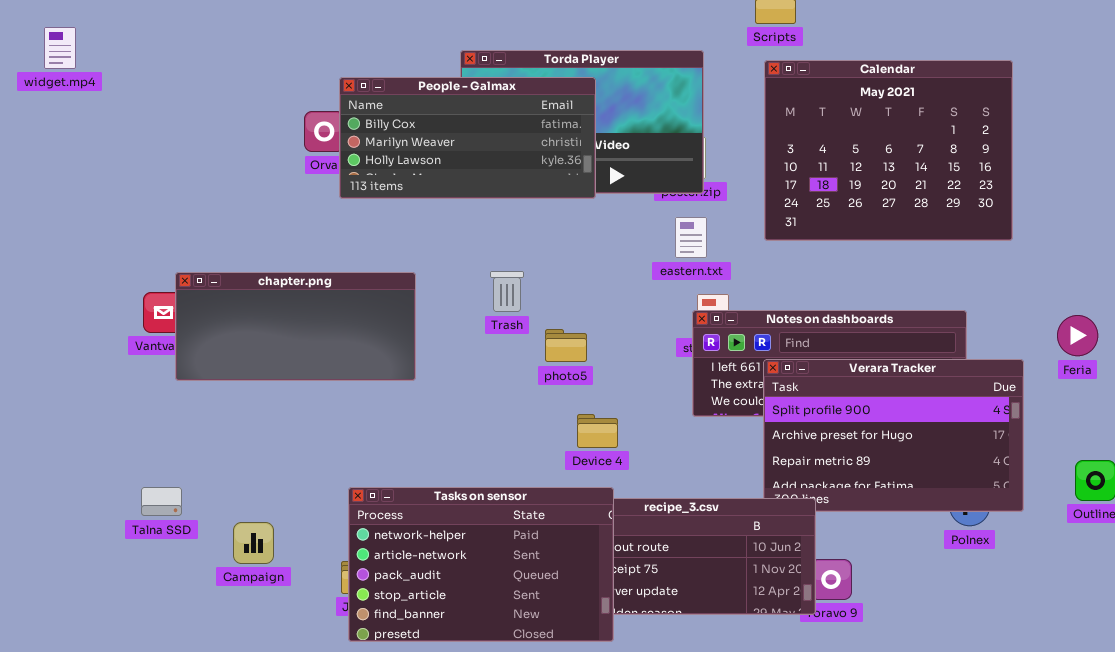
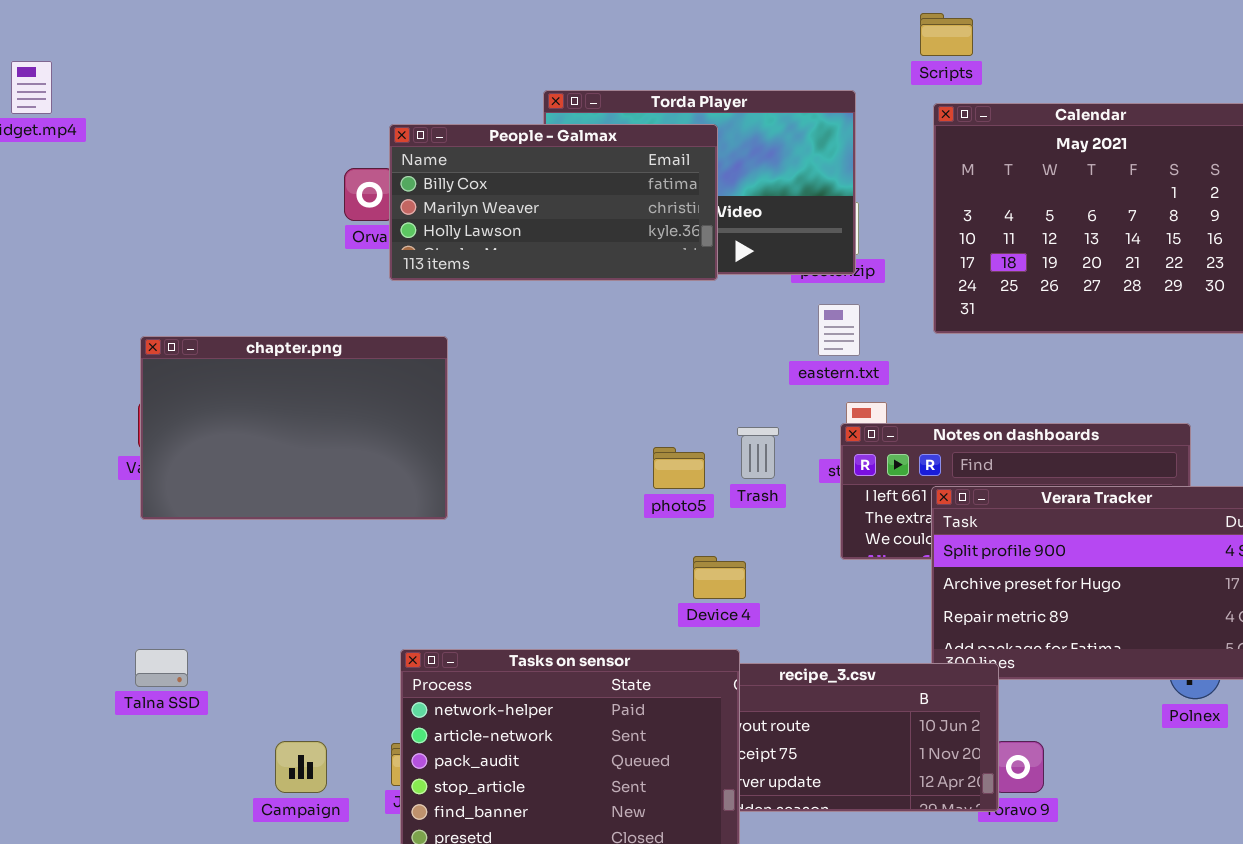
Trash: [490,271,524,312] -> [737,427,779,479], moved
chapter.png: [175,272,416,381] -> [140,336,448,520], moved, resized
Campaign: [233,522,274,564] -> [275,741,327,793], moved

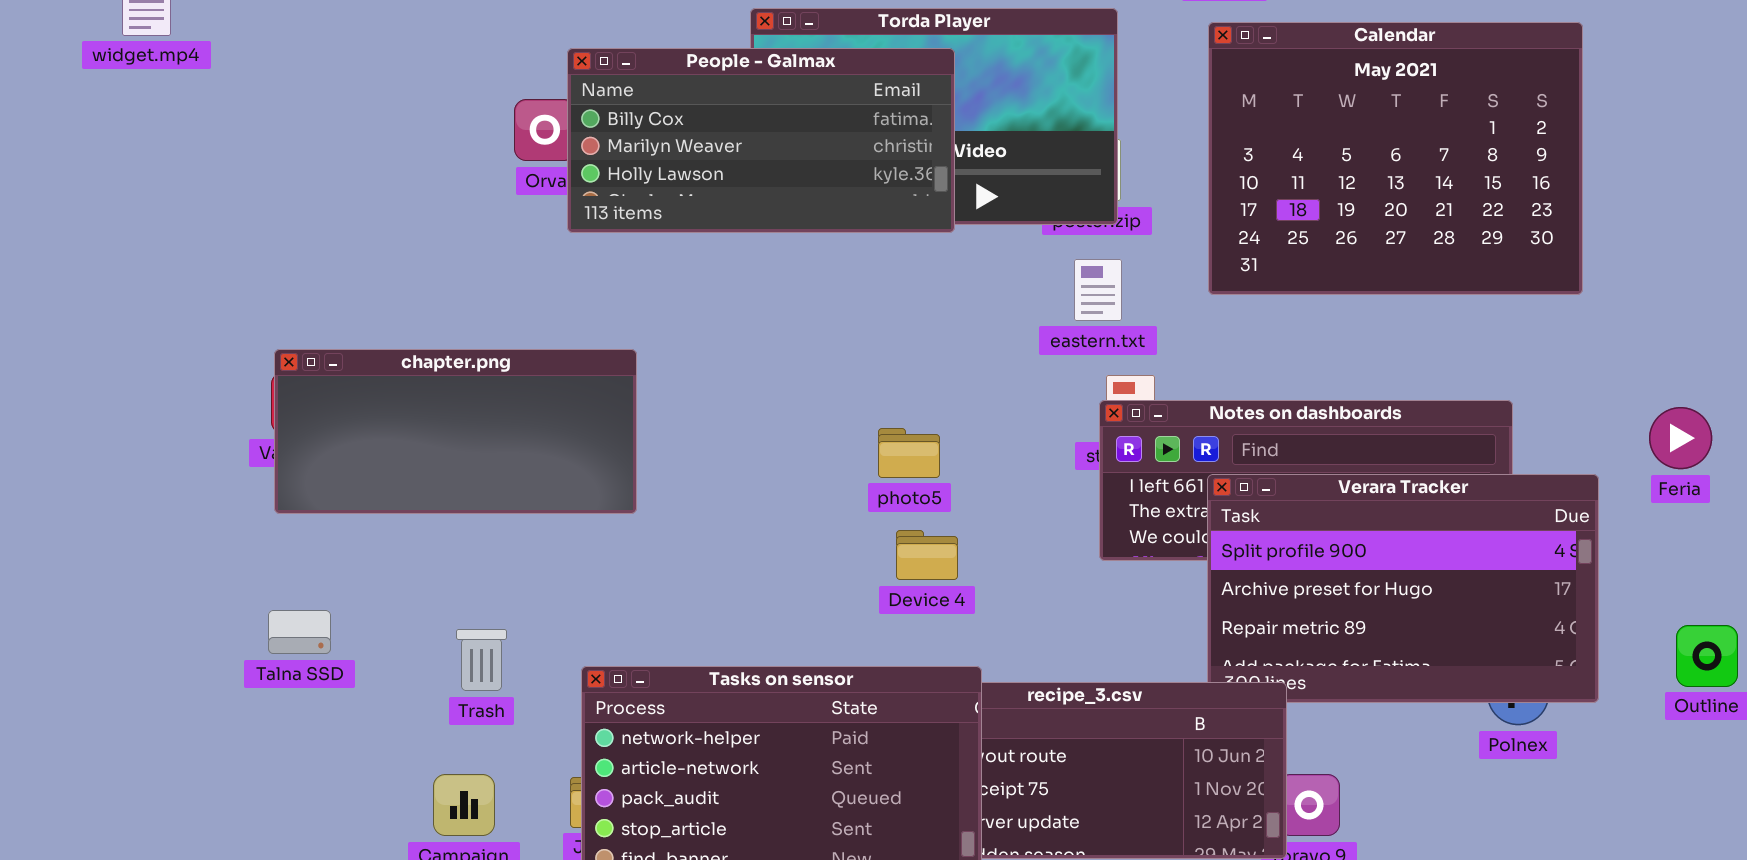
chapter.png: [140,336,448,520] -> [274,349,637,514], resized
Trash: [737,427,779,479] -> [456,629,507,691], moved
Device 4: [693,556,746,599] -> [896,530,958,580], moved
Talna SSD: [135,649,188,687] -> [268,610,331,654], moved

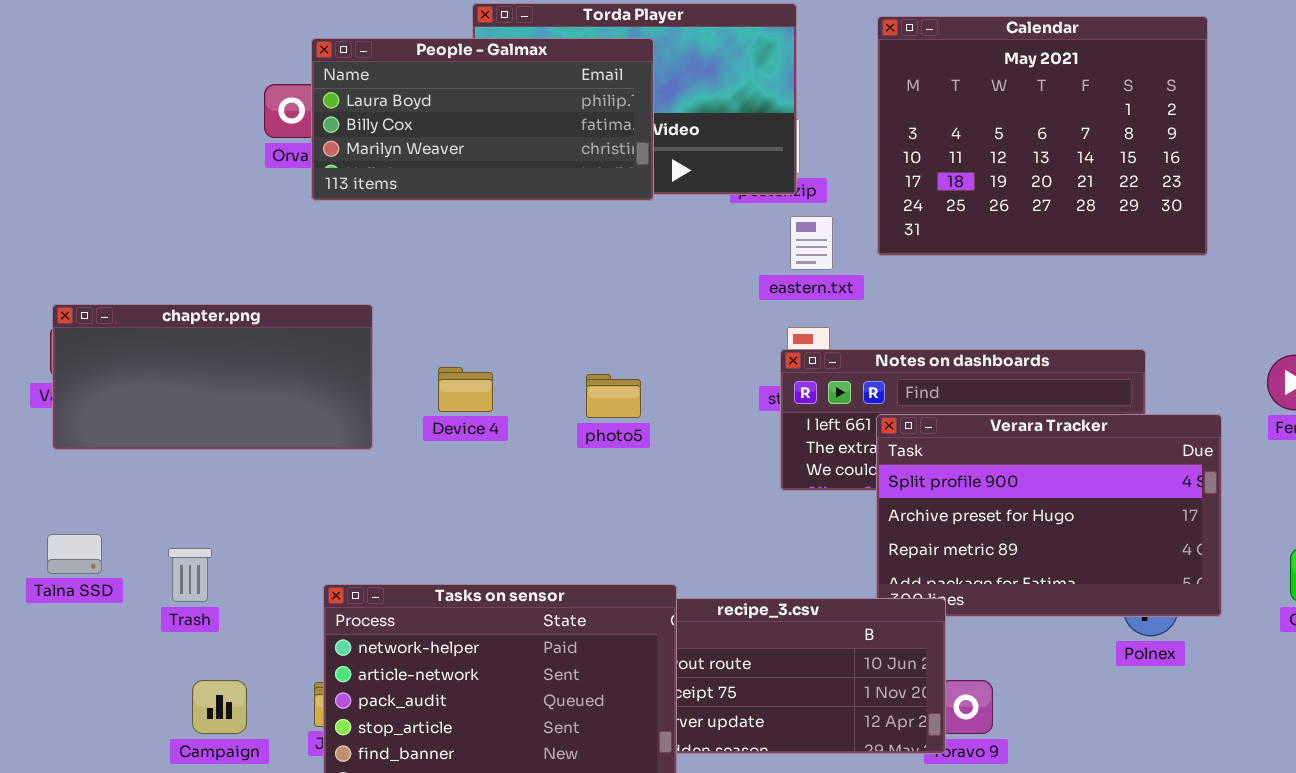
People - Galmax: [567,48,955,233] -> [311,38,654,201], scrolled up 1 row
eastern.txt: [1074,259,1122,321] -> [790,216,833,270], moved
Device 4: [896,530,958,580] -> [438,367,493,412], moved
Trash: [456,629,507,691] -> [168,548,212,602], moved

